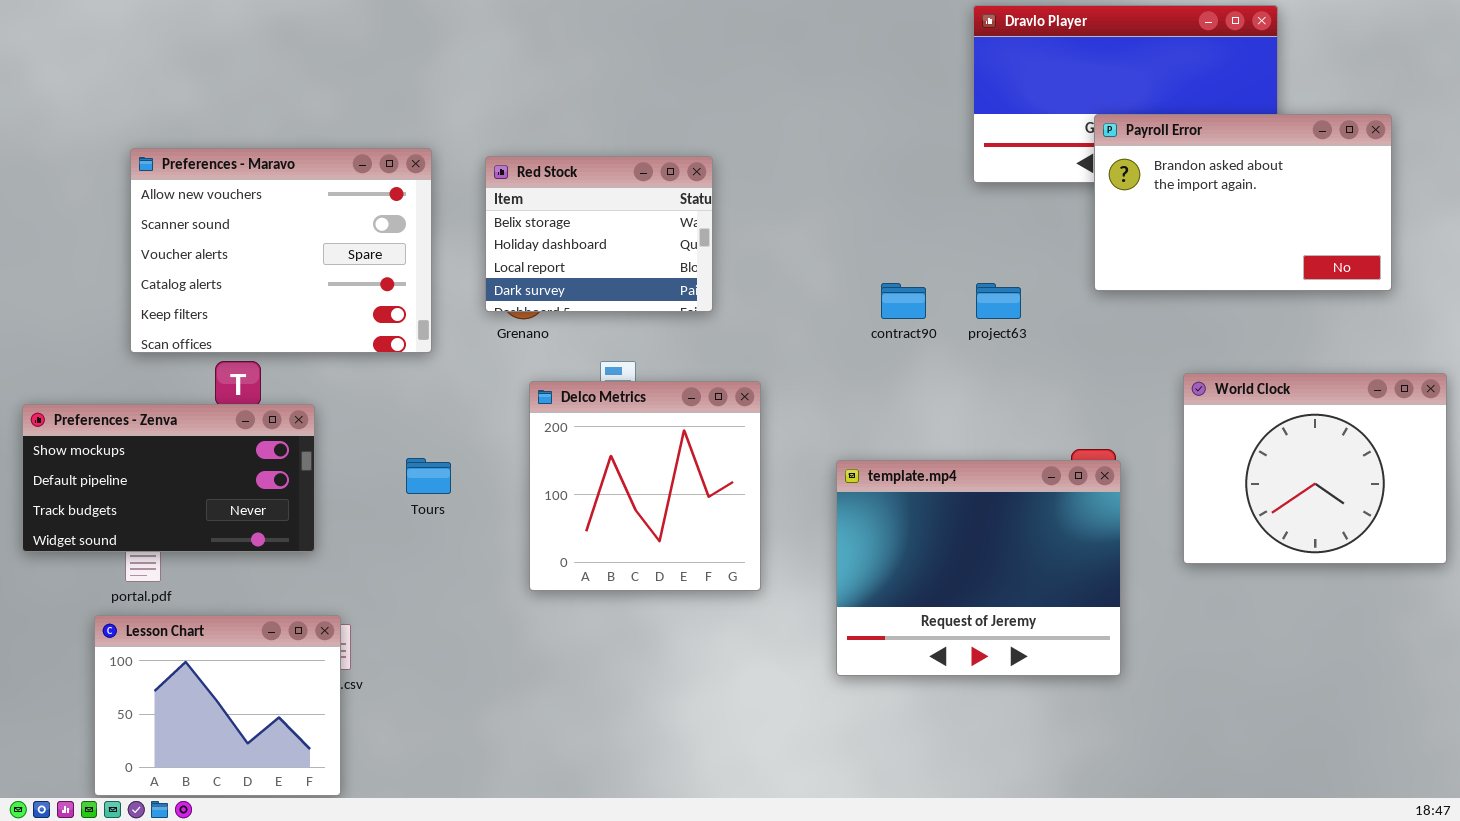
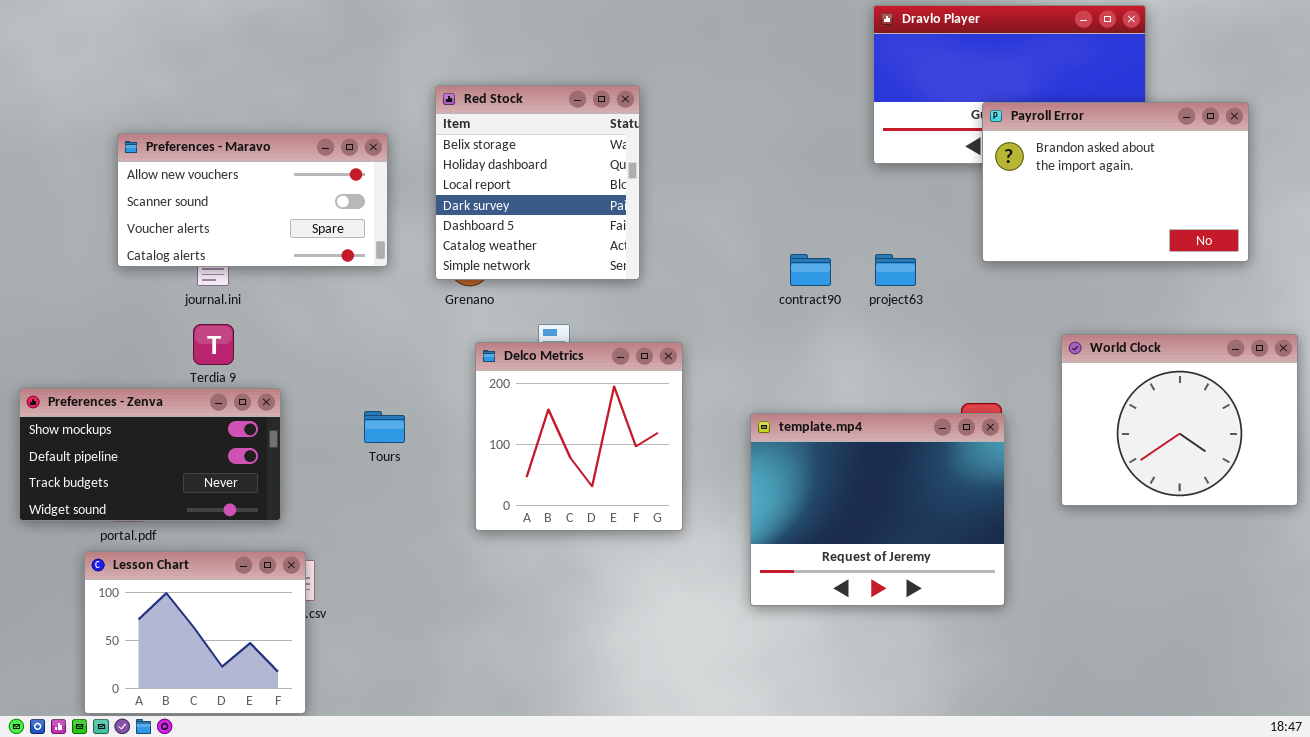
Preferences - Maravo: [130,148,432,353] -> [117,133,388,267], resized
Red Stock: [485,156,713,312] -> [435,85,640,280], resized
Preferences - Zenva: [22,404,315,552] -> [19,388,281,521], moved

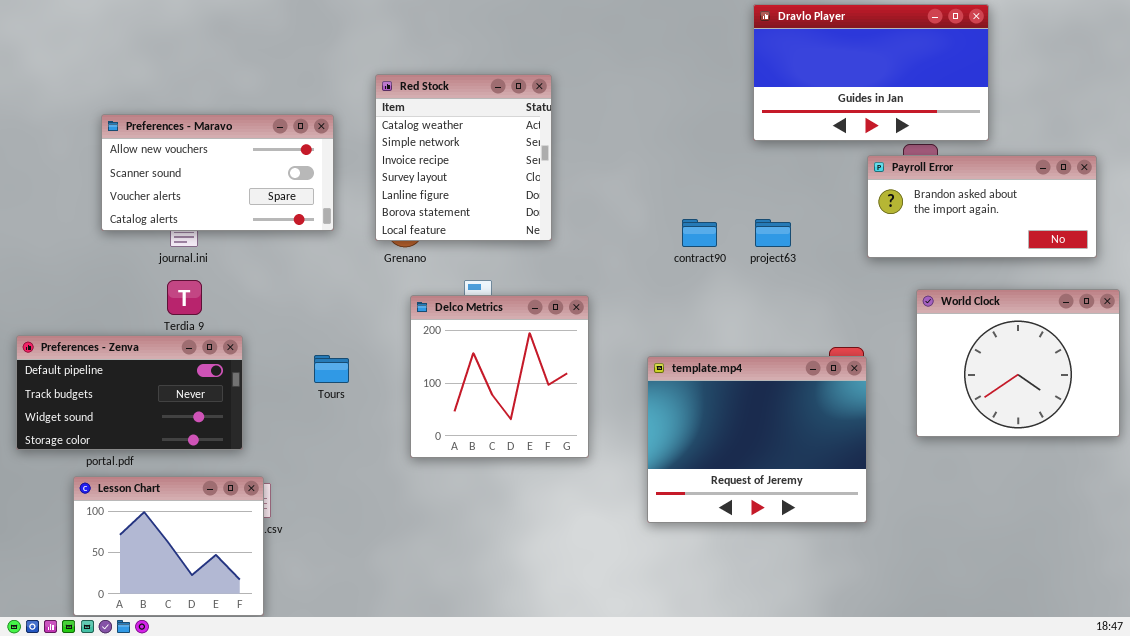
Red Stock: [435,85,640,280] -> [375,74,552,241], scrolled down 5 rows
Payroll Error: [982,102,1249,262] -> [867,155,1097,258], moved, resized
Preferences - Zenva: [19,388,281,521] -> [16,335,243,450], scrolled down 1 row

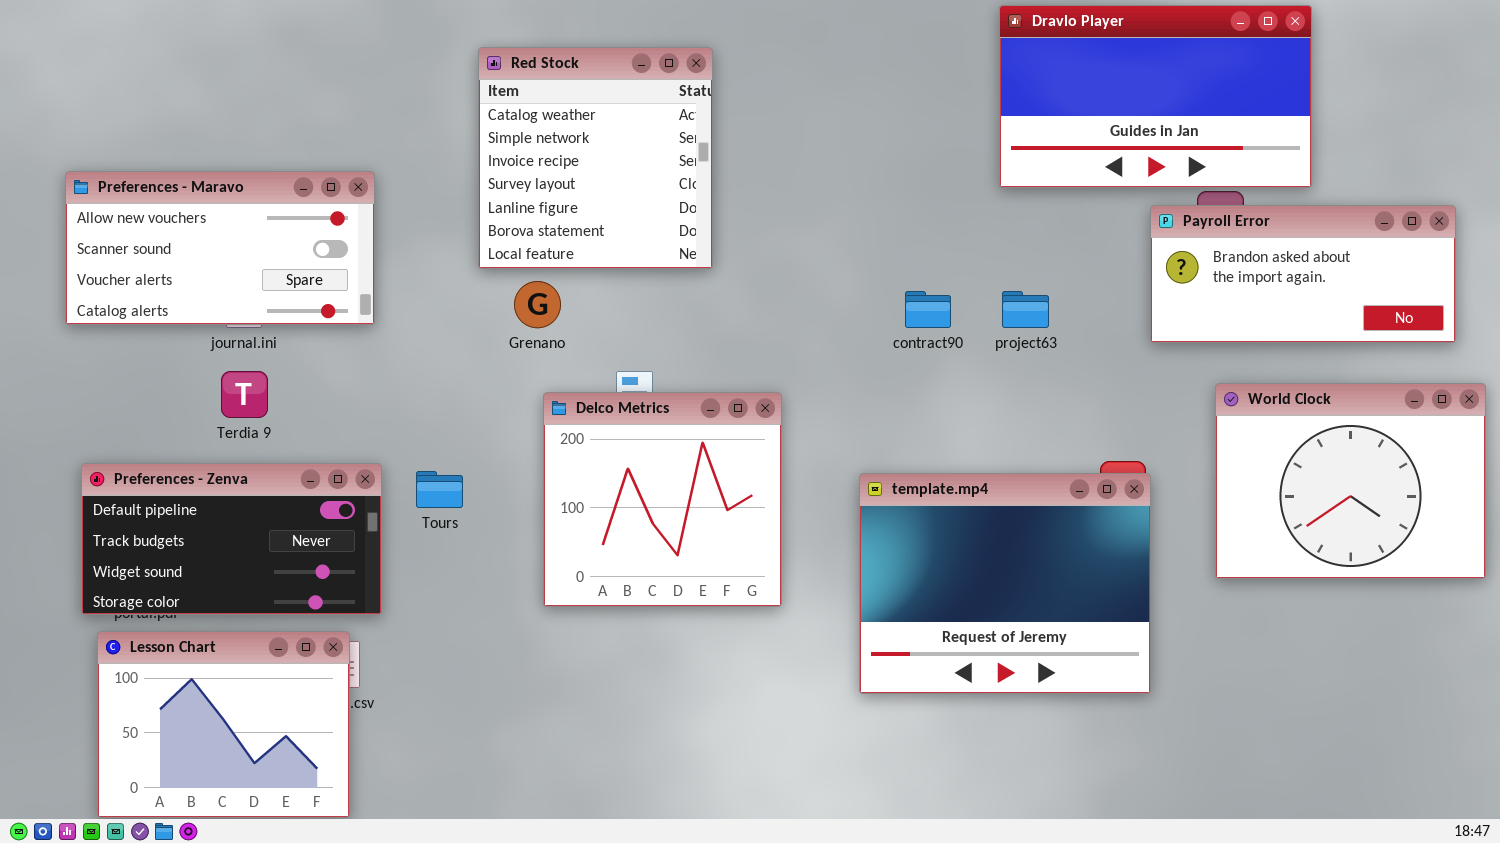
Red Stock: [375,74,552,241] -> [478,47,713,269], moved
Preferences - Maravo: [101,114,334,231] -> [65,171,375,325], moved
Preferences - Zenva: [16,335,243,450] -> [81,463,382,615], moved

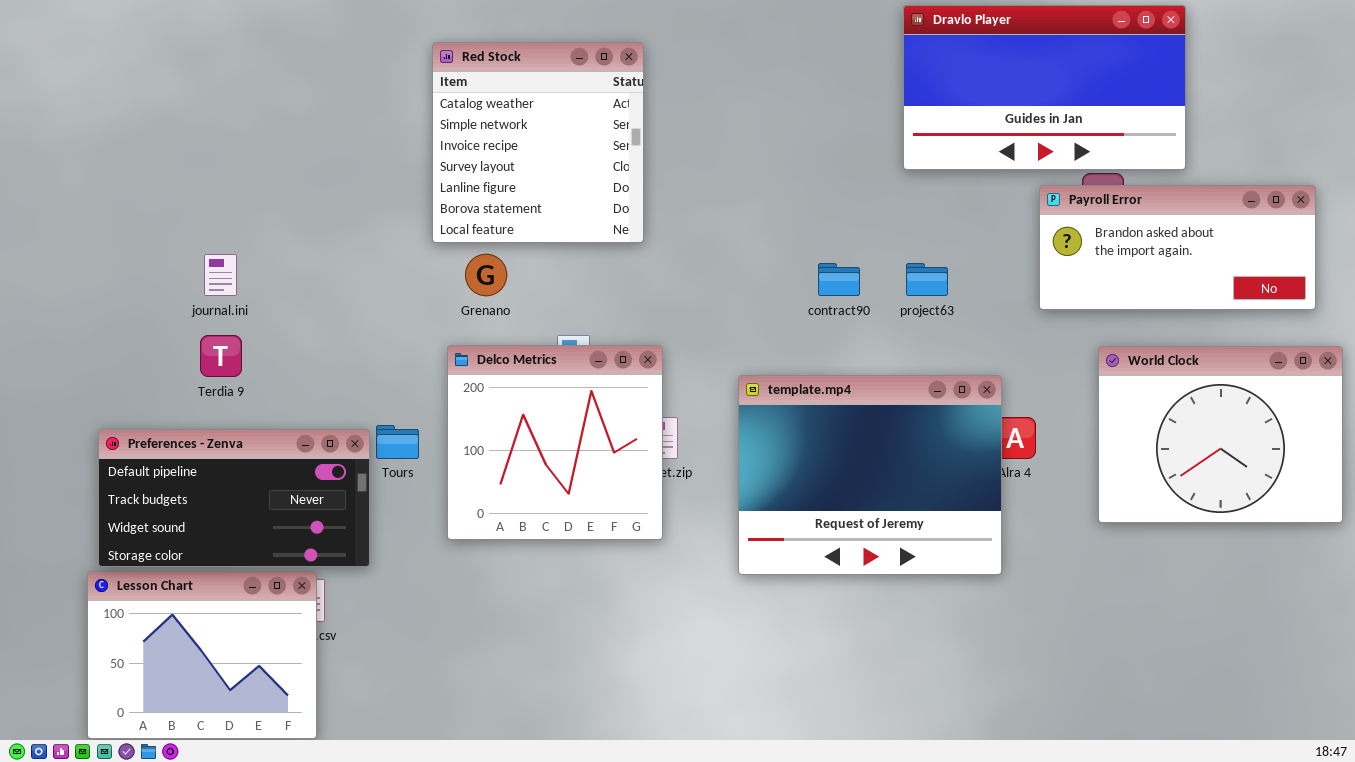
Preferences - Maravo: [65,171,375,325] -> none, closed
Delco Metrics: [543,392,782,607] -> [447,345,663,540], moved
Preferences - Zenva: [81,463,382,615] -> [98,429,370,567], moved
template.mp4: [859,473,1151,694] -> [738,375,1002,575], moved

